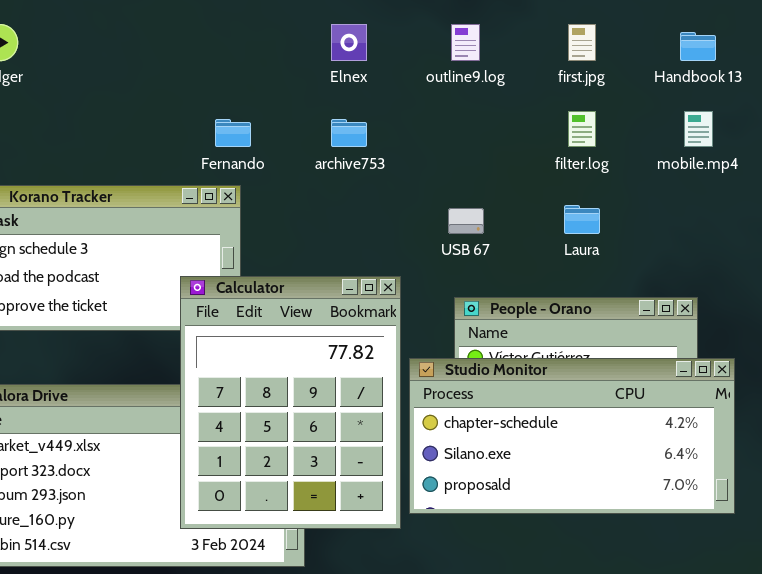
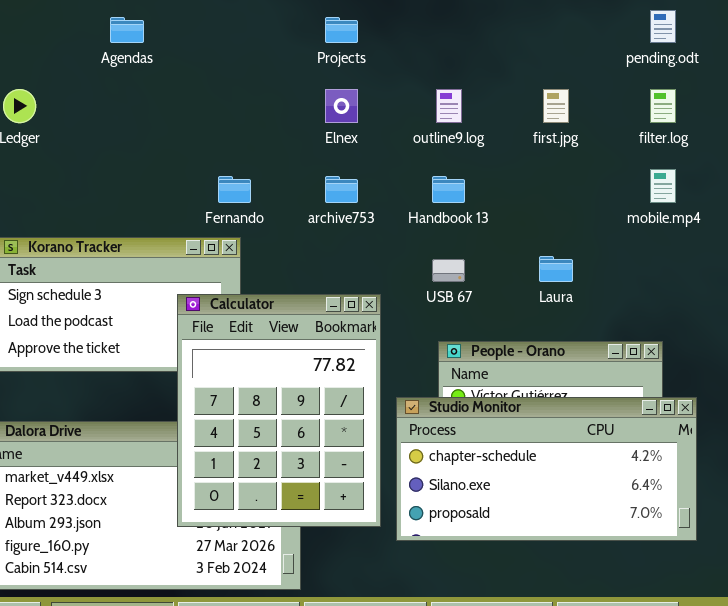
Handbook 13: [680,32,716,61] -> [432,176,465,203], moved
filter.log: [568,111,596,147] -> [650,89,676,123], moved
Calculator: [180,276,401,529] -> [177,294,381,527], moved

